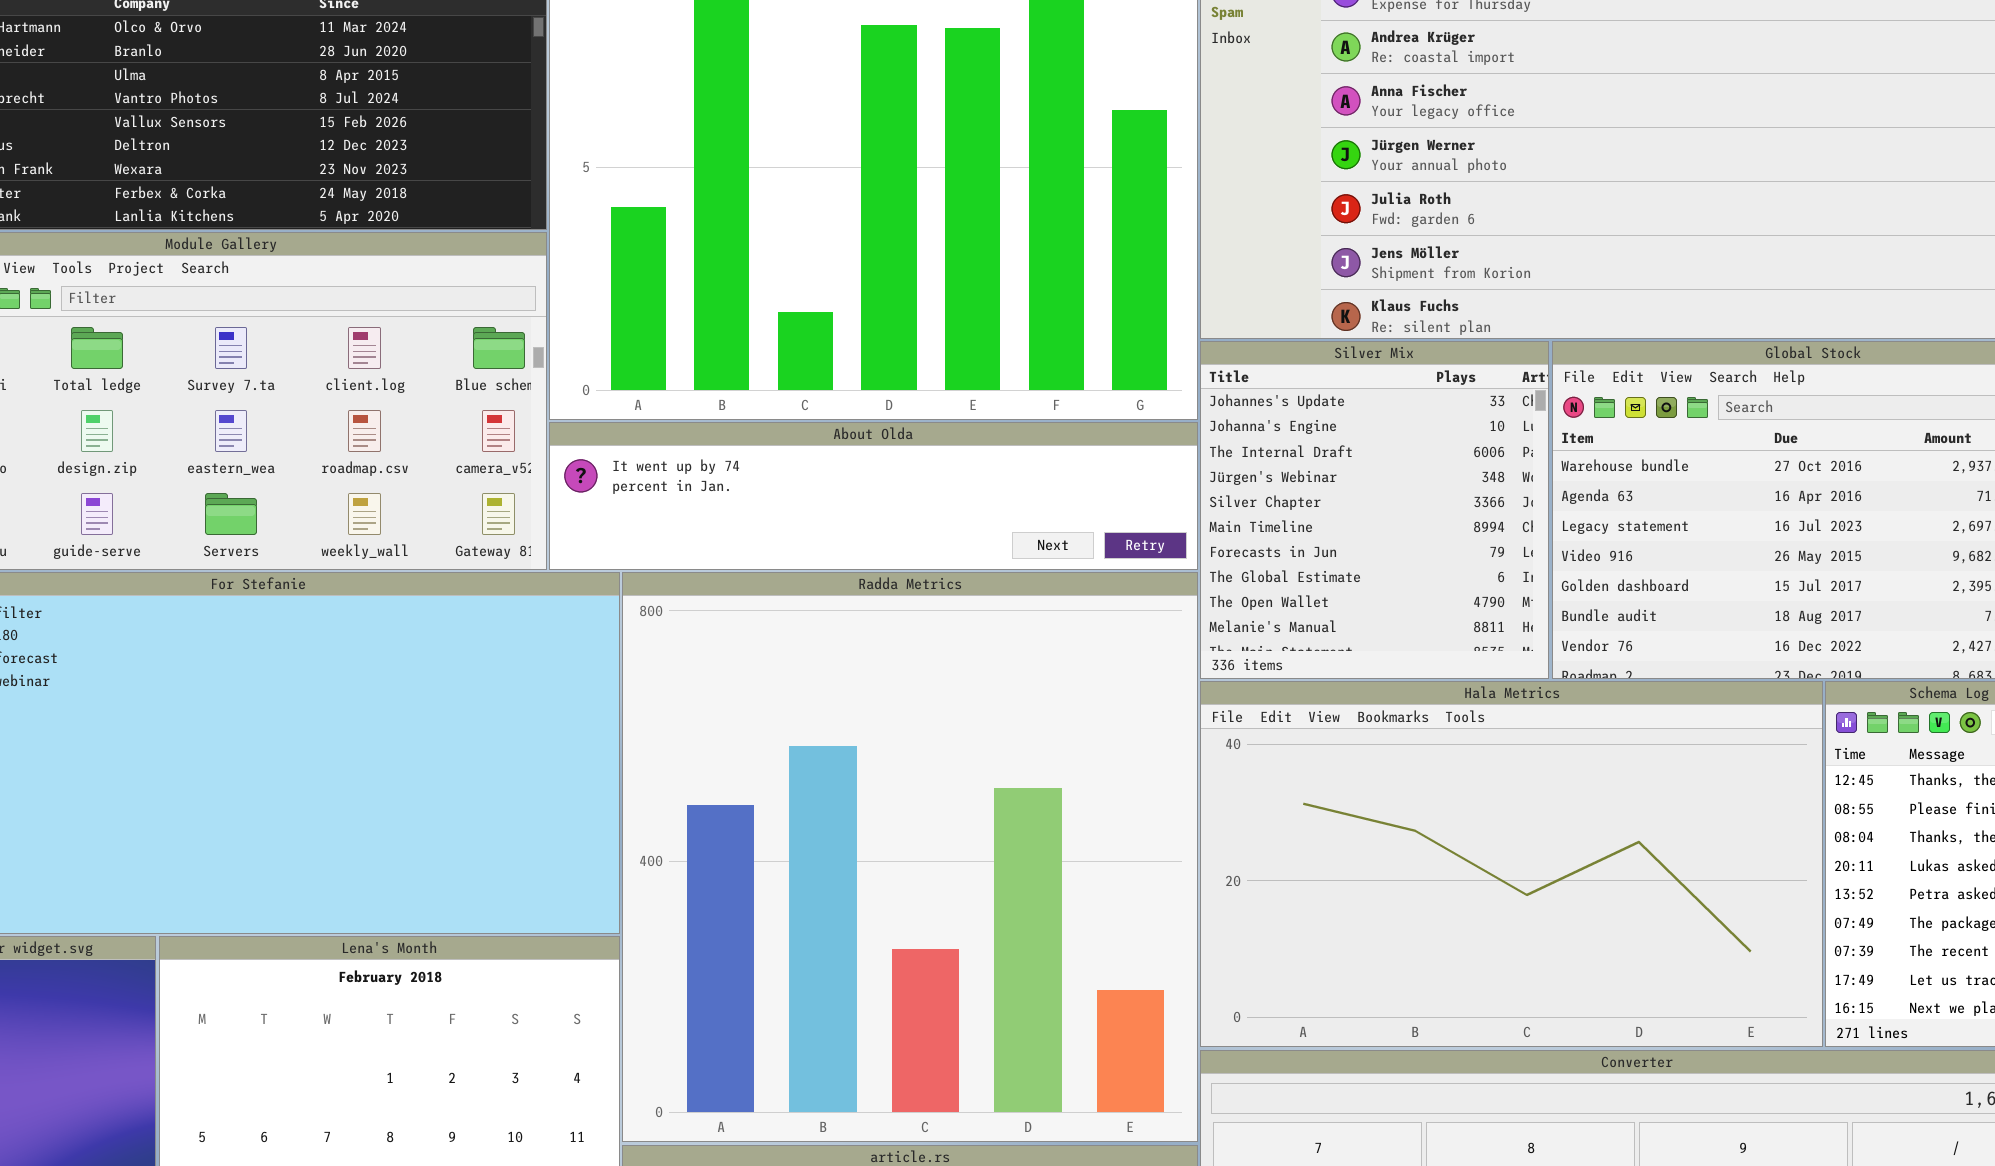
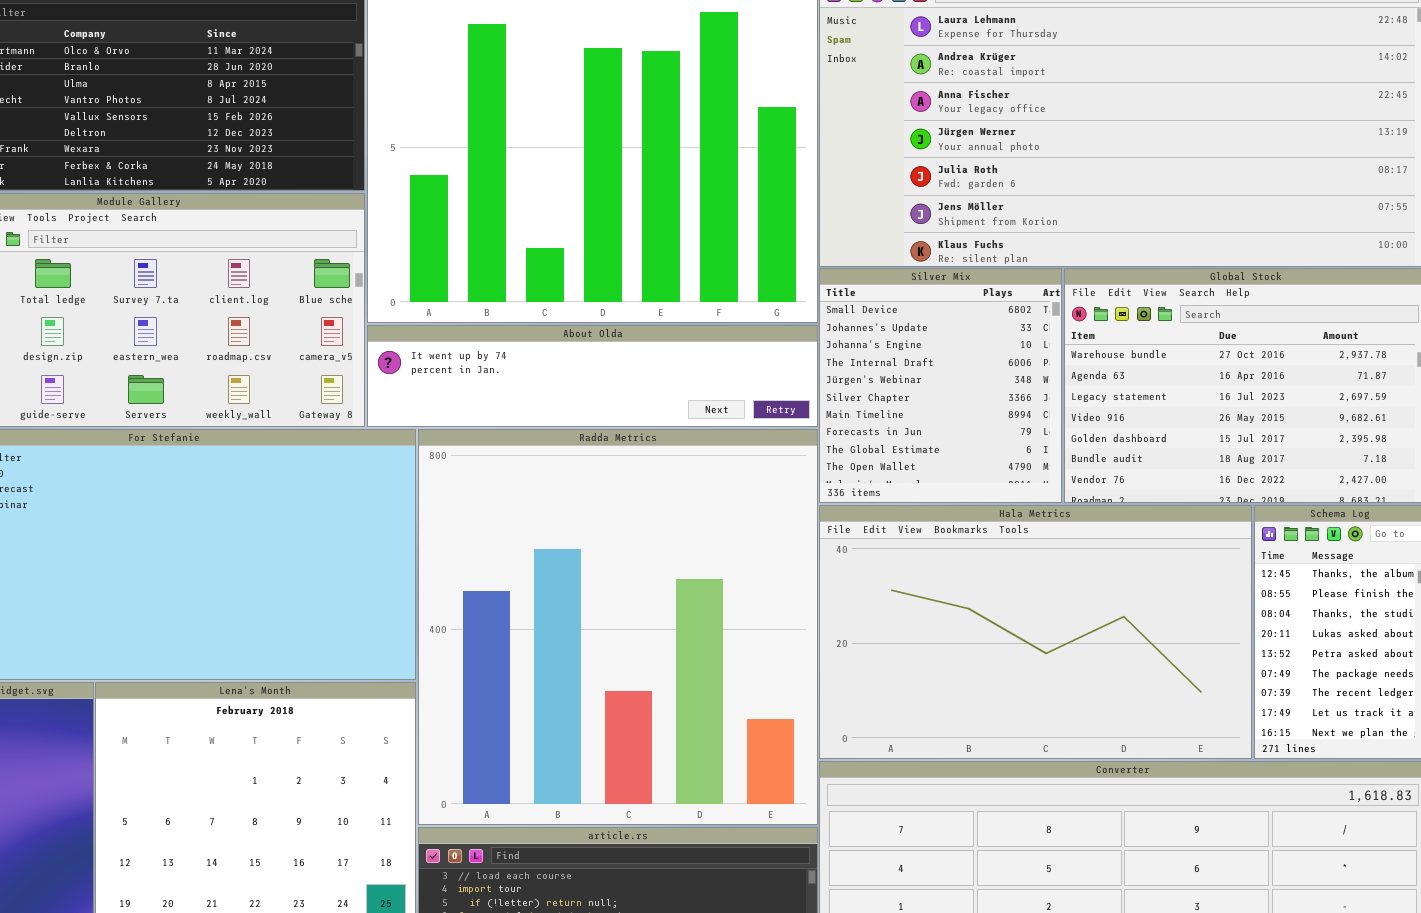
Silver Mix: [1200,341,1549,679] -> [819,268,1062,503], scrolled up 1 row

